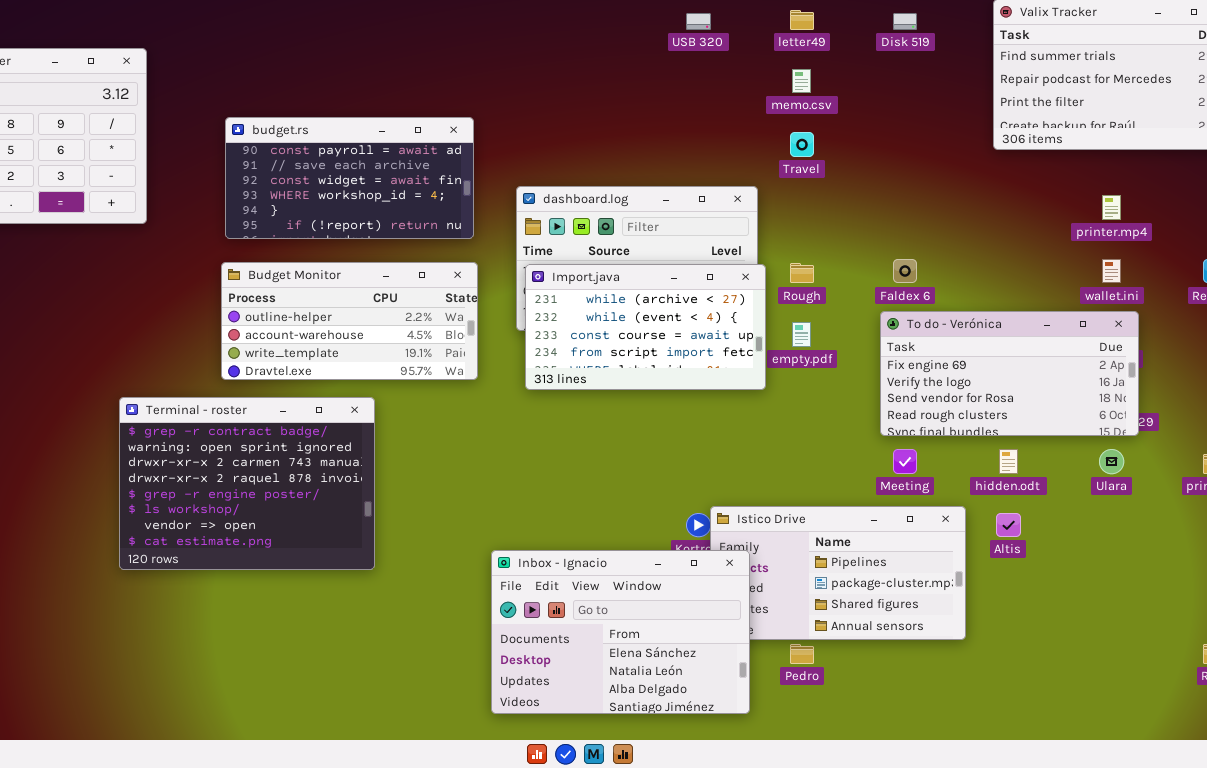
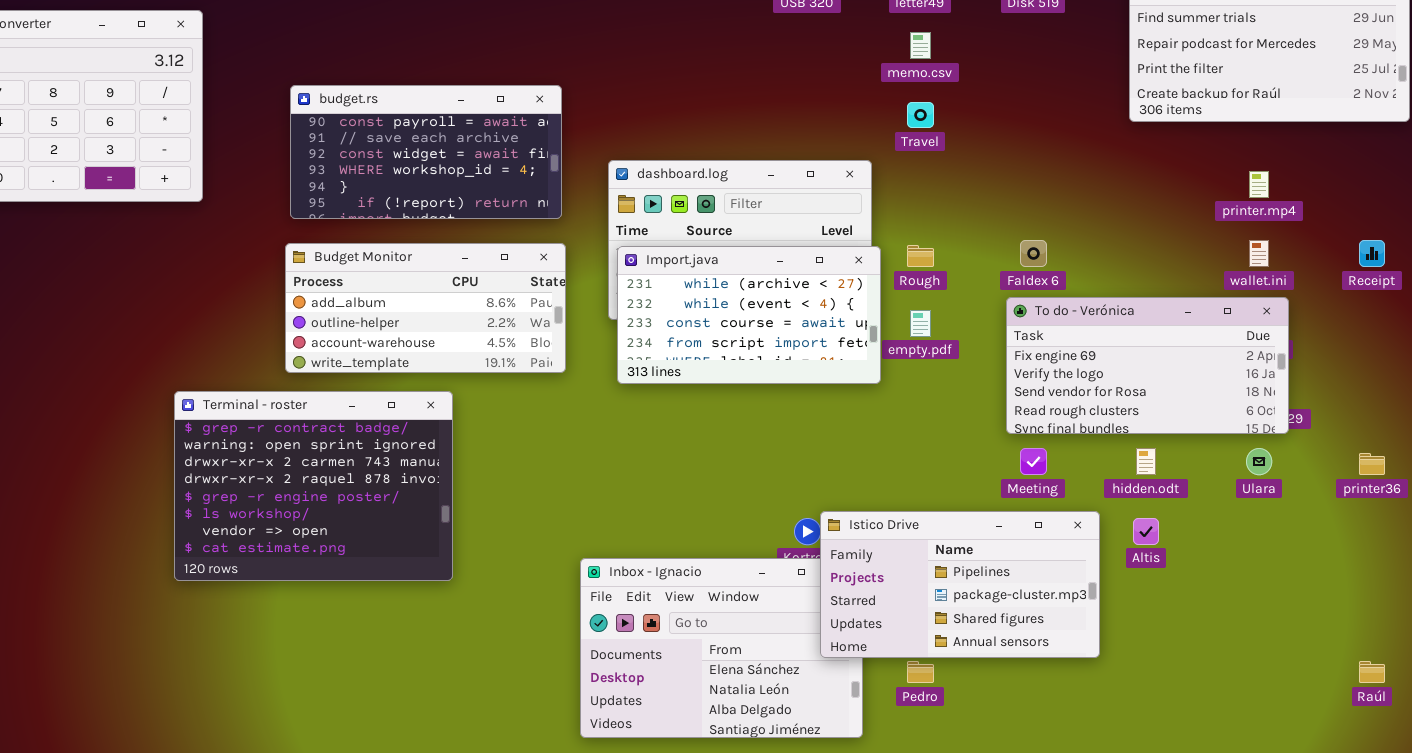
Budget Monitor: [221,262,478,380] -> [285,243,566,373], scrolled up 1 row
Istico Drive: [710,506,966,640] -> [820,511,1100,658], raised

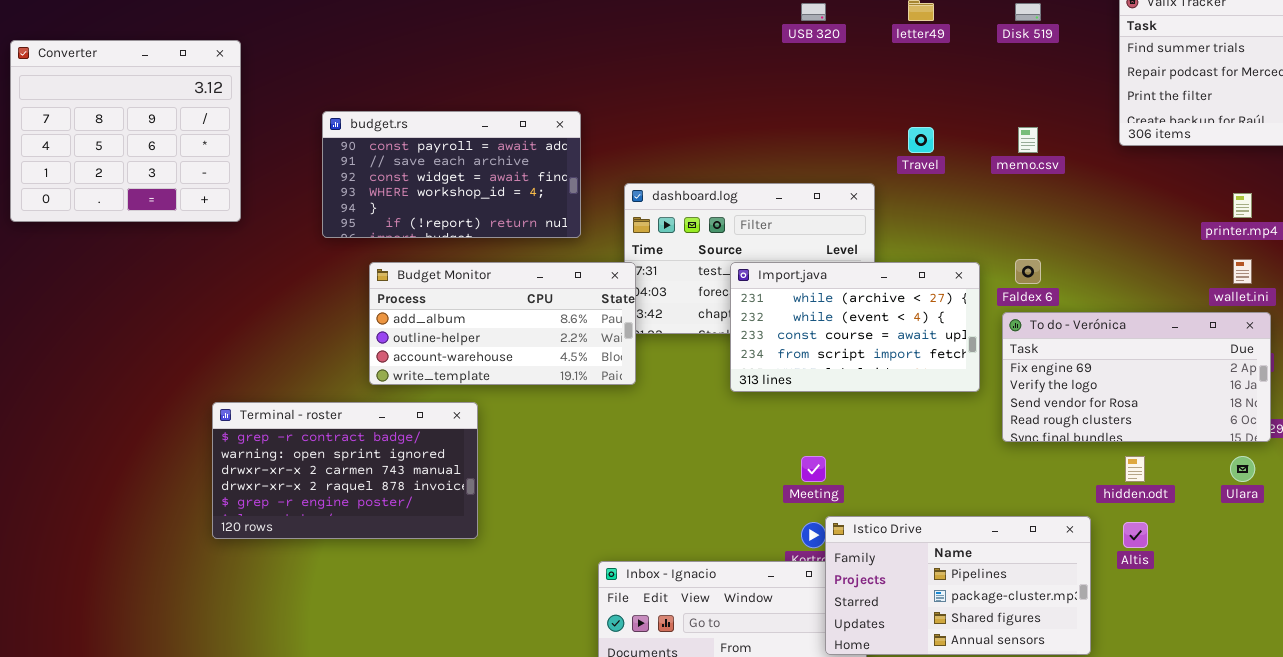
memo.csv: [910,32,931,59] -> [1018,127,1038,153], moved
Budget Monitor: [285,243,566,373] -> [369,262,636,385], moved
Import.java: [617,246,881,384] -> [730,262,980,392], moved
Terminal - roster: [174,391,453,581] -> [212,402,478,539], resized
Meeting: [1020,448,1047,475] -> [801,456,826,482], moved

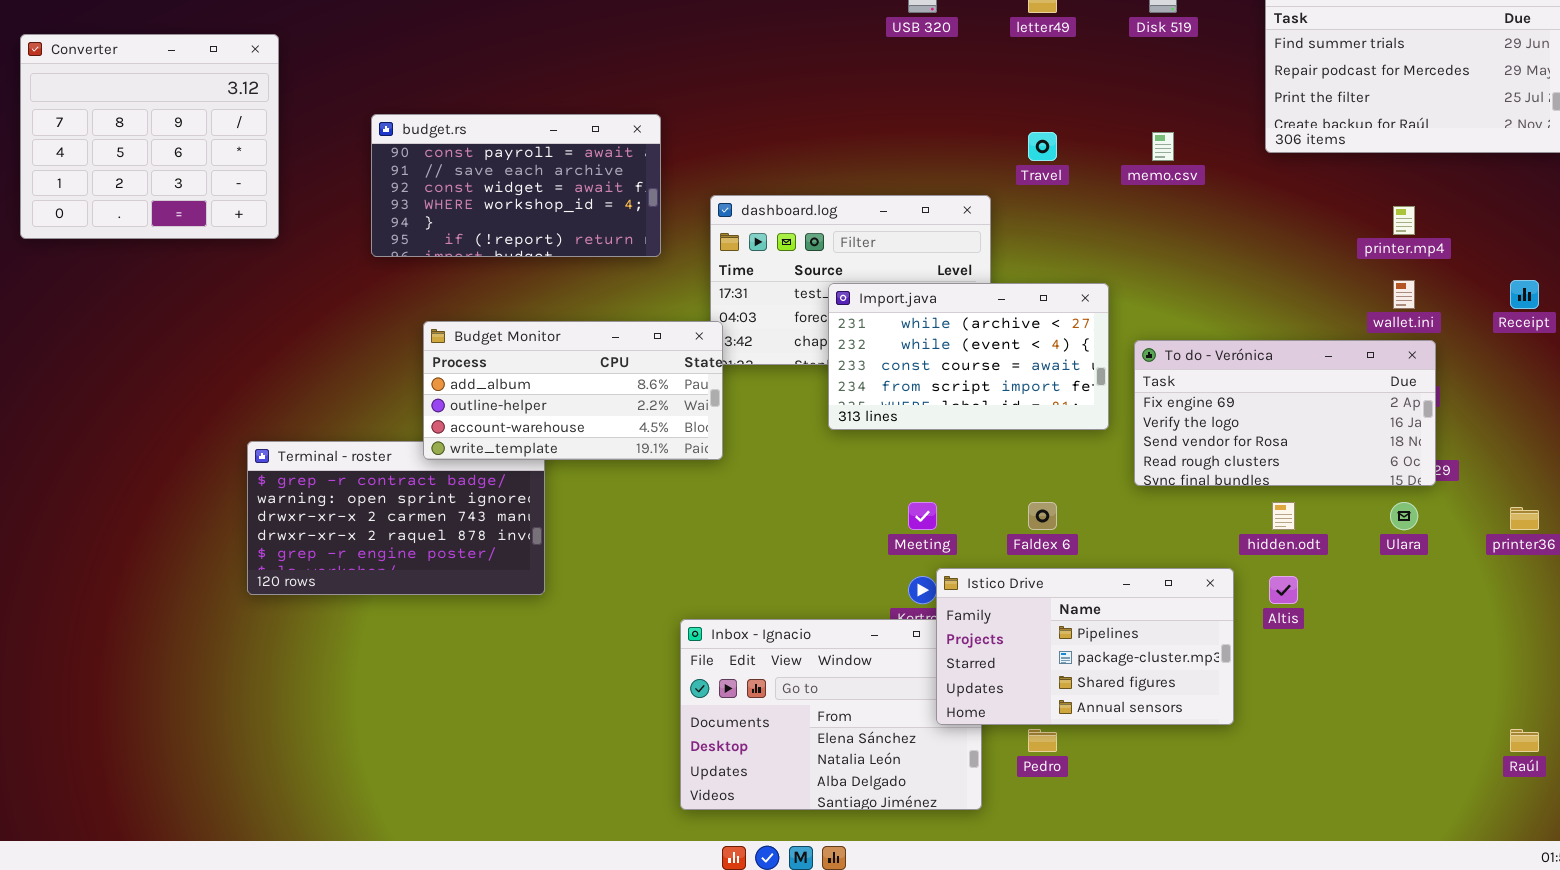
Faldex 6: [1015,259,1041,284] -> [1028,502,1057,530], moved
Budget Monitor: [369,262,636,385] -> [423,321,723,460], moved

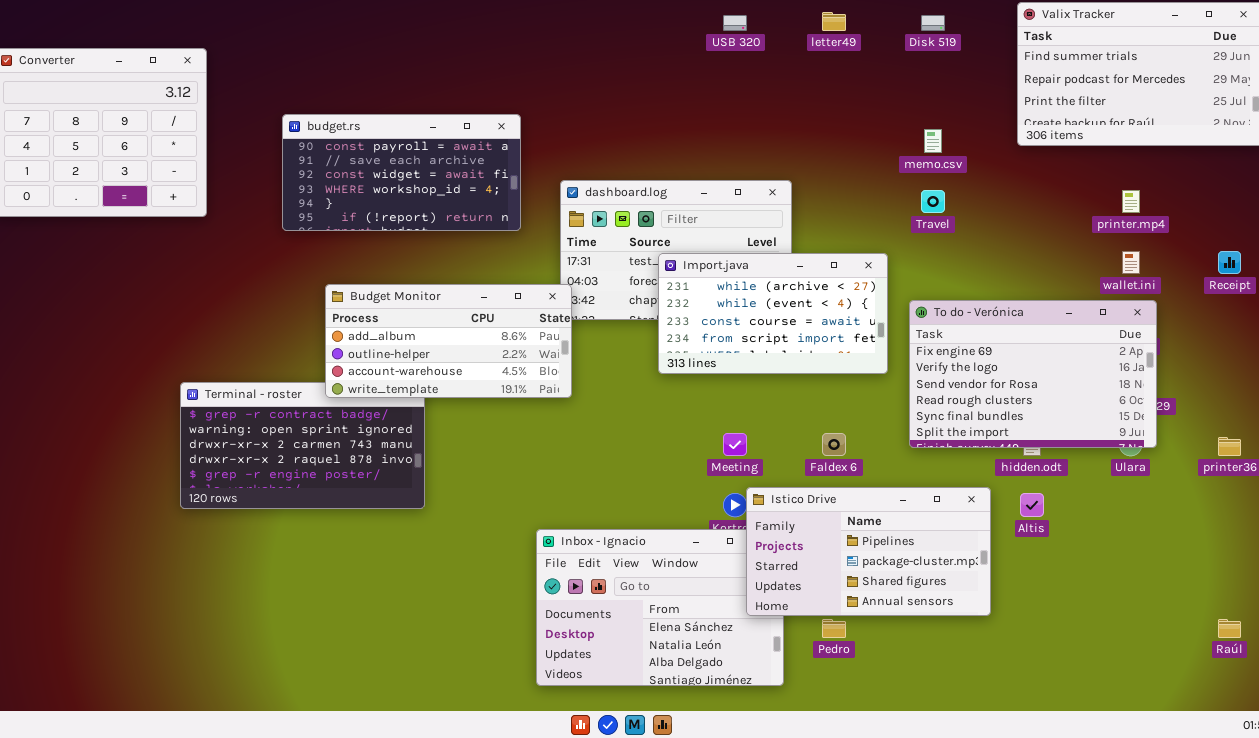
Travel: [1028,132,1057,161] -> [921,190,945,213], moved
To do - Verónica: [1134,340,1436,486] -> [909,300,1157,448], resized

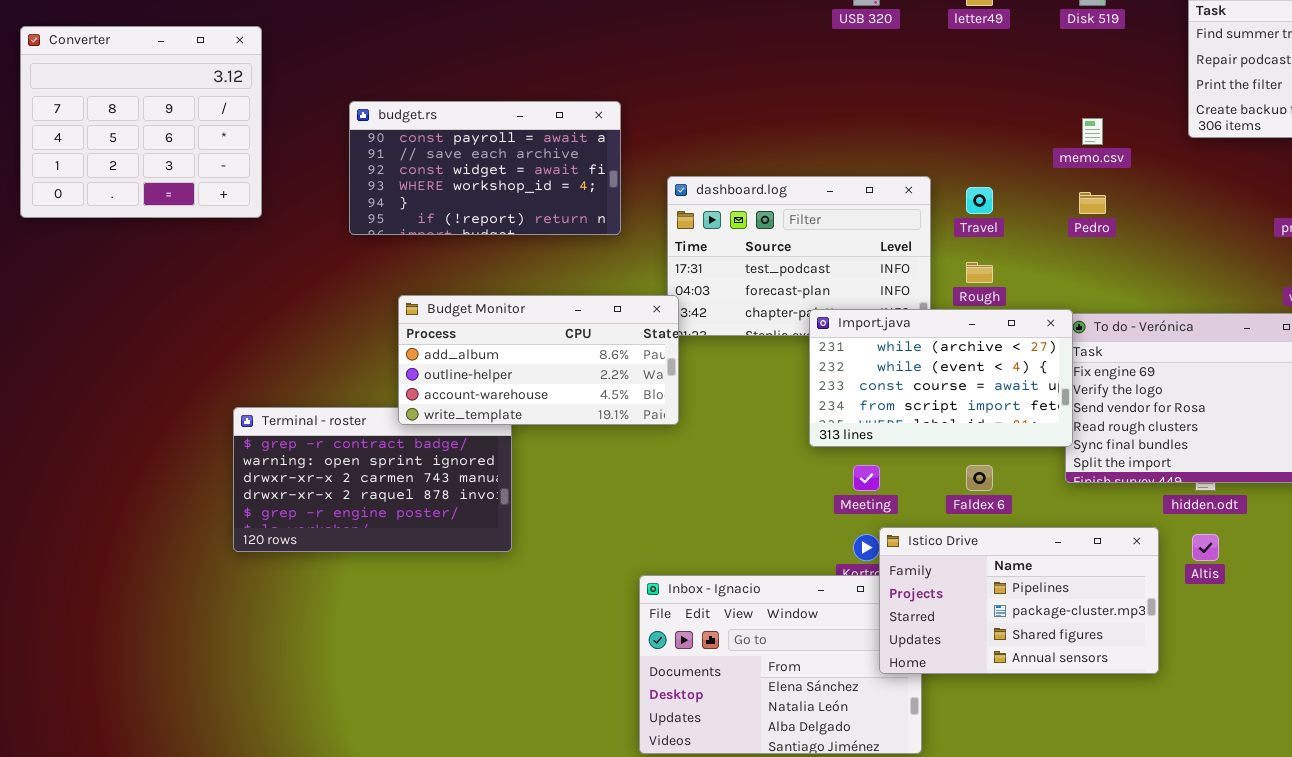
Travel: [921,190,945,213] -> [966,187,993,214], moved
Import.java: [658,253,888,374] -> [809,309,1073,447], moved
Pedro: [822,619,846,638] -> [1079,192,1106,214], moved

